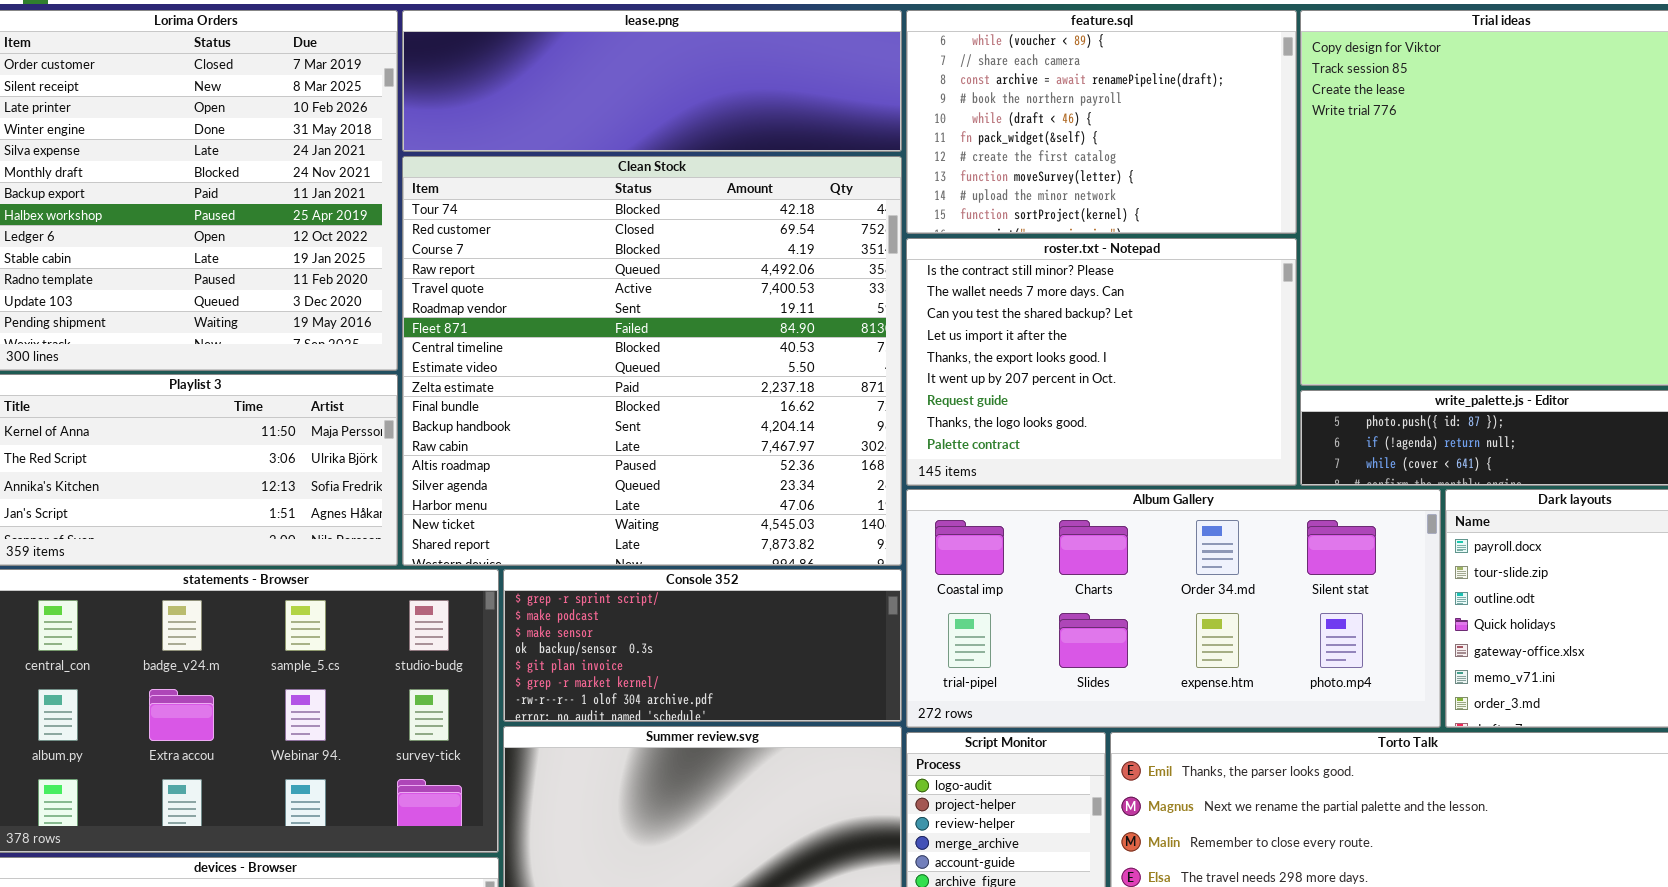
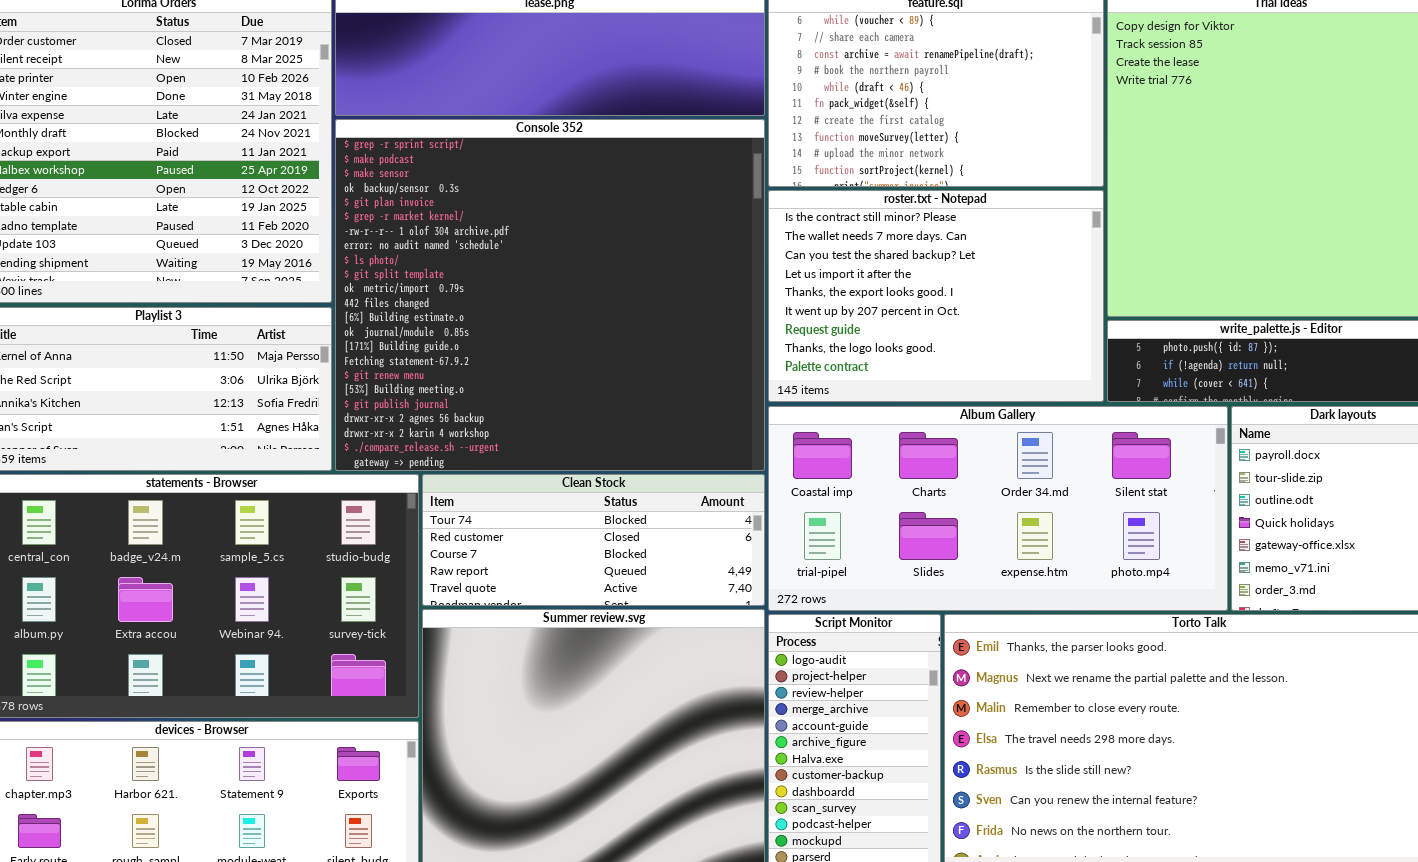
Clean Stock: [402,156,902,566] -> [422,474,765,606], moved, resized
Console 352: [503,569,902,722] -> [335,119,765,471], moved, resized

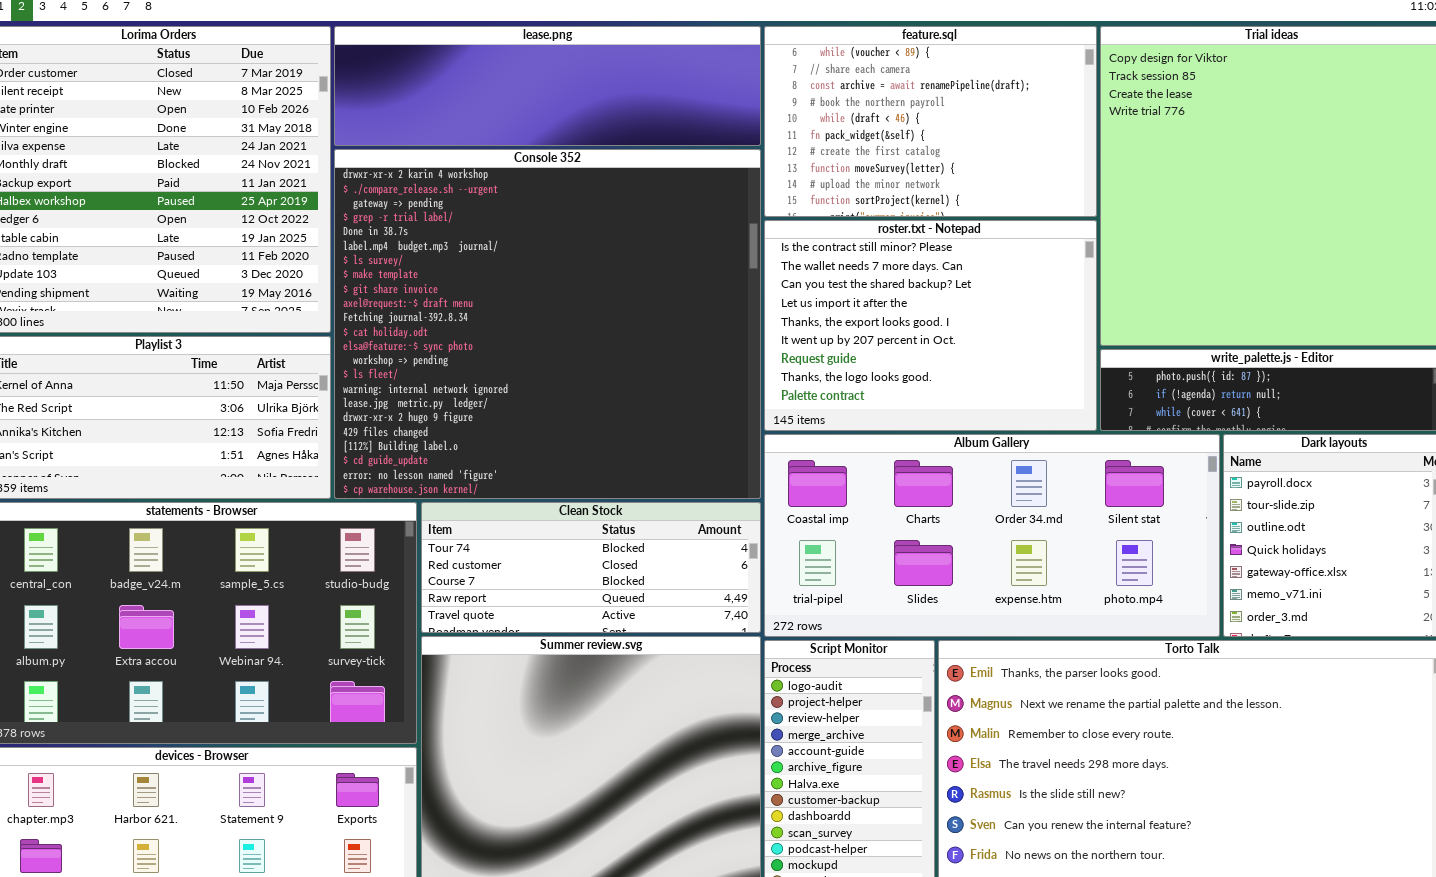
Console 352: [335,119,765,471] -> [334,149,761,499], scrolled down 20 rows

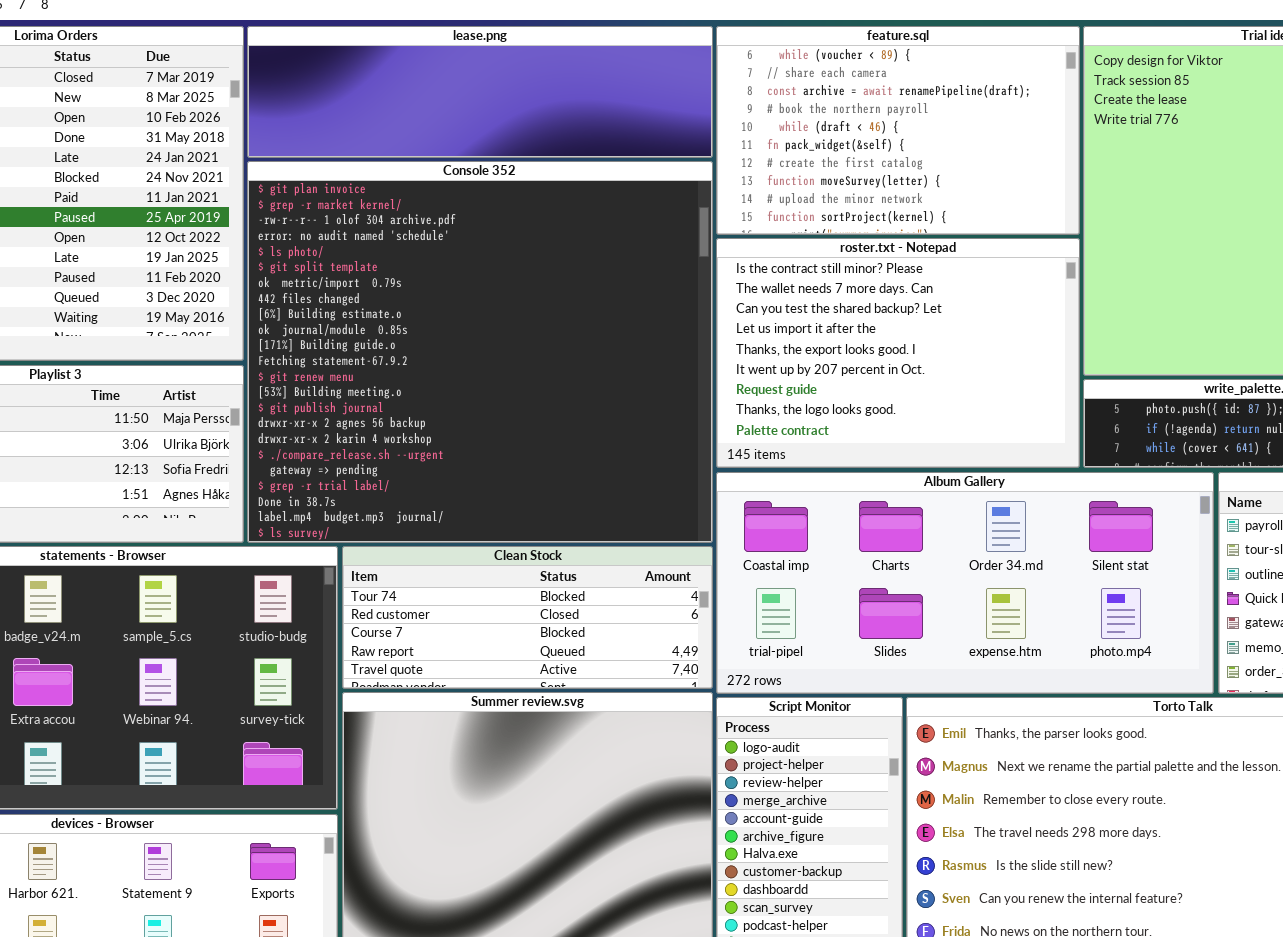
Console 352: [334,149,761,499] -> [247,161,713,543], scrolled up 16 rows

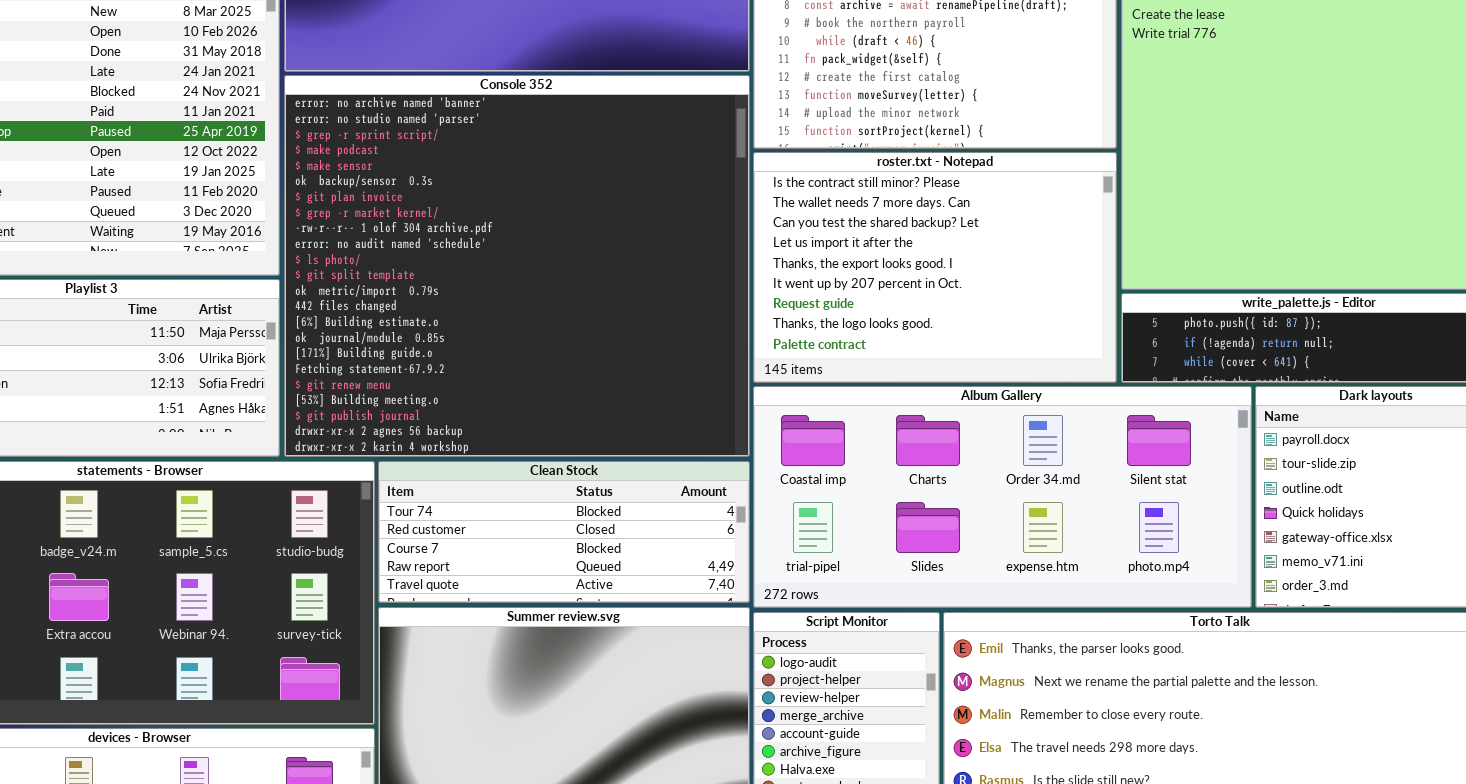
Console 352: [247,161,713,543] -> [284,75,750,457], scrolled up 6 rows

